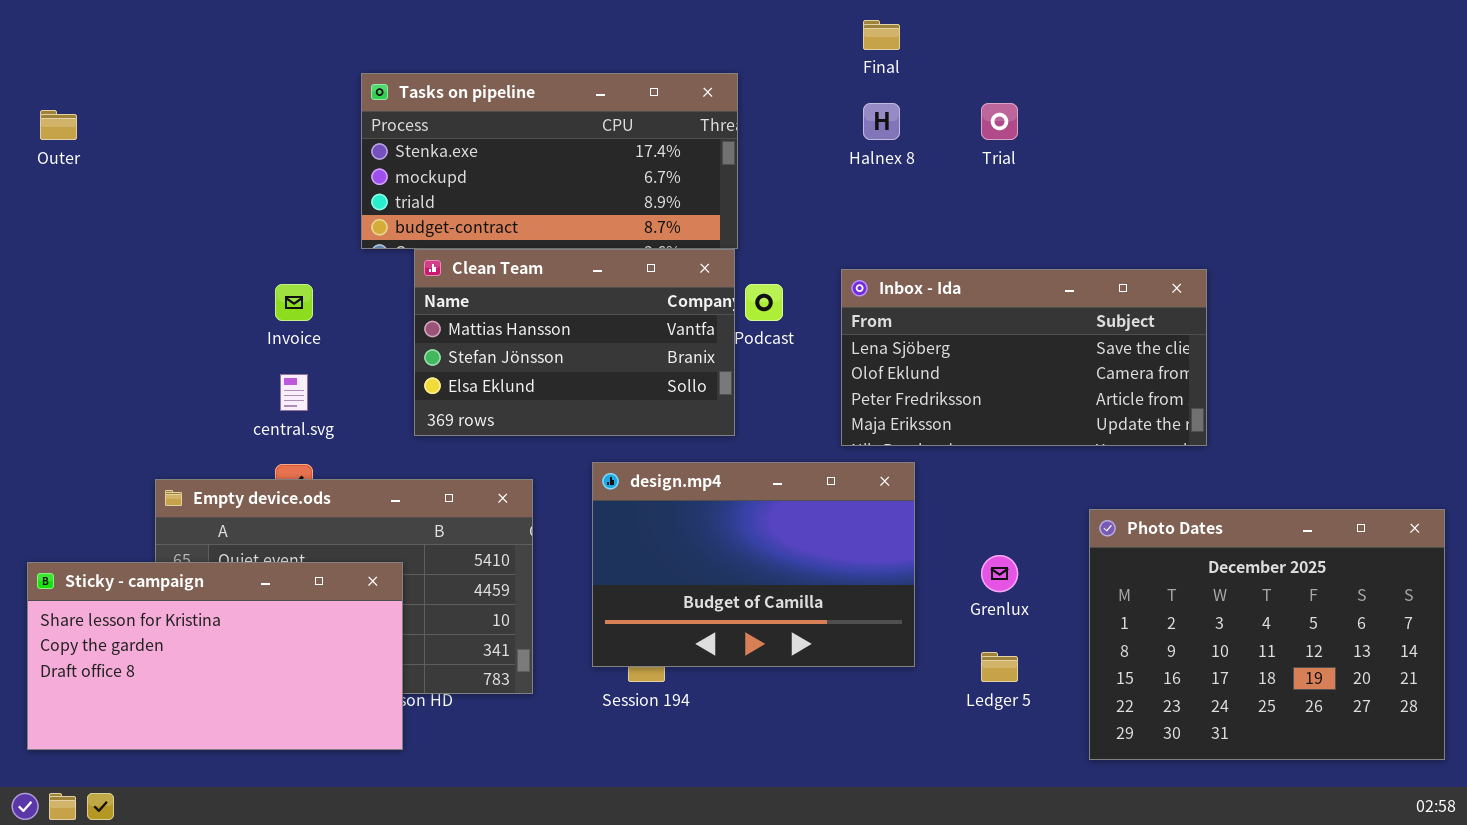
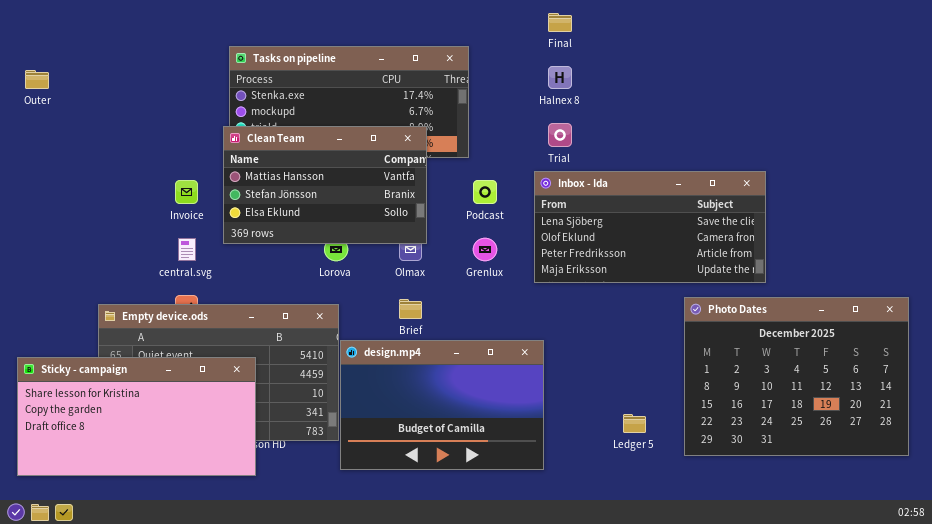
Trial: [981,103,1018,140] -> [548,123,572,147], moved
Clean Team: [414,249,735,436] -> [223,126,427,244], moved
design.mp4: [592,462,915,667] -> [340,340,544,470], moved
Photo Dates: [1089,509,1445,760] -> [684,297,909,456], moved
Grenlux: [981,555,1018,592] -> [473,238,497,261], moved

